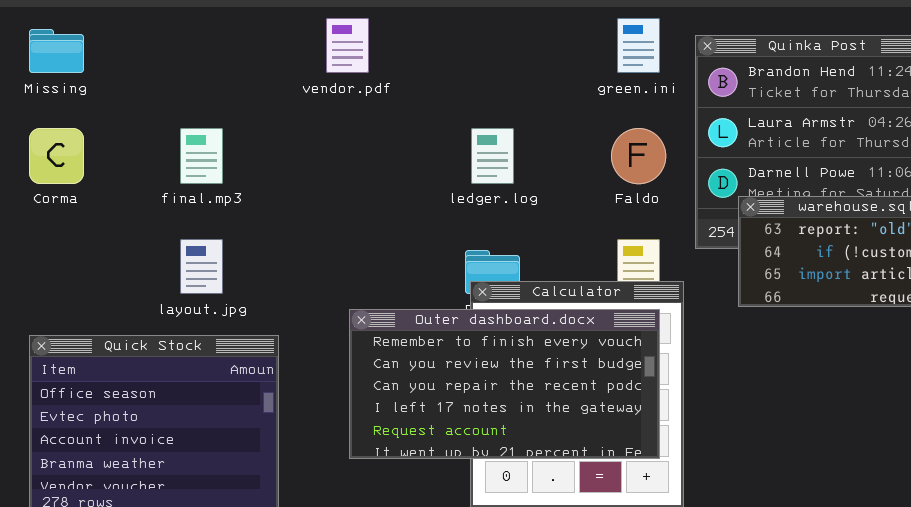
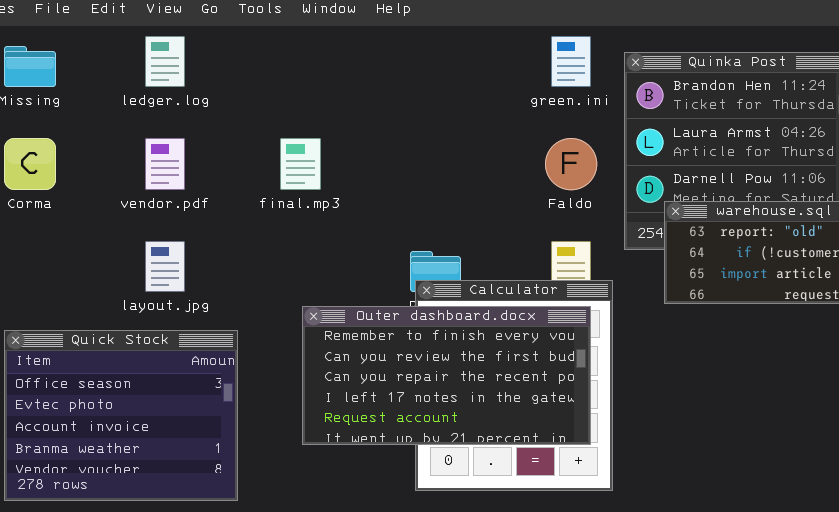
vendor.pdf: [326,18,369,73] -> [145,138,185,190], moved
final.mp3: [180,128,223,184] -> [280,138,321,190], moved
ledger.log: [471,128,514,184] -> [145,36,185,87], moved

